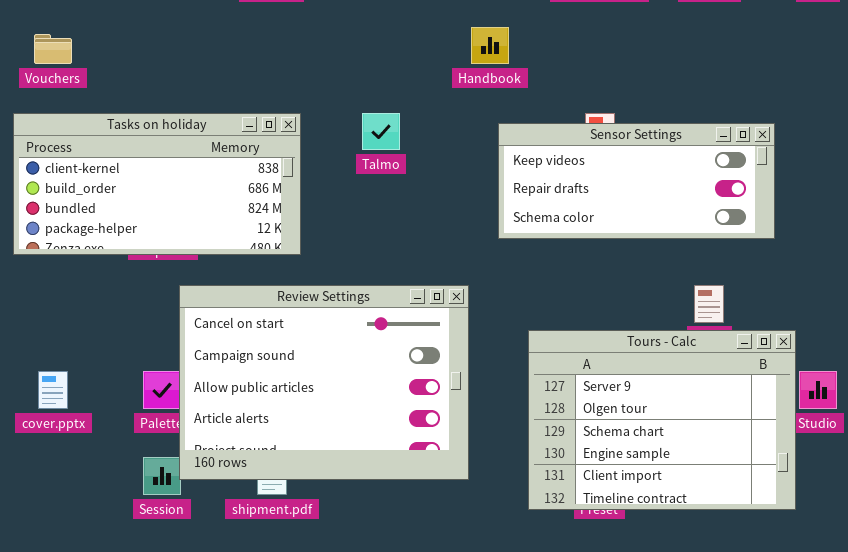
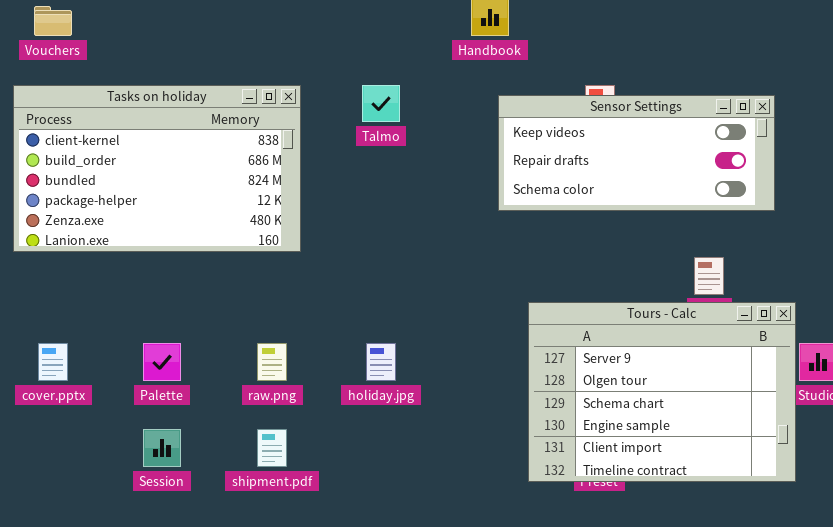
Tasks on holiday: [13,113,301,255] -> [13,85,301,252], resized
Review Settings: [179,285,469,480] -> none, closed

